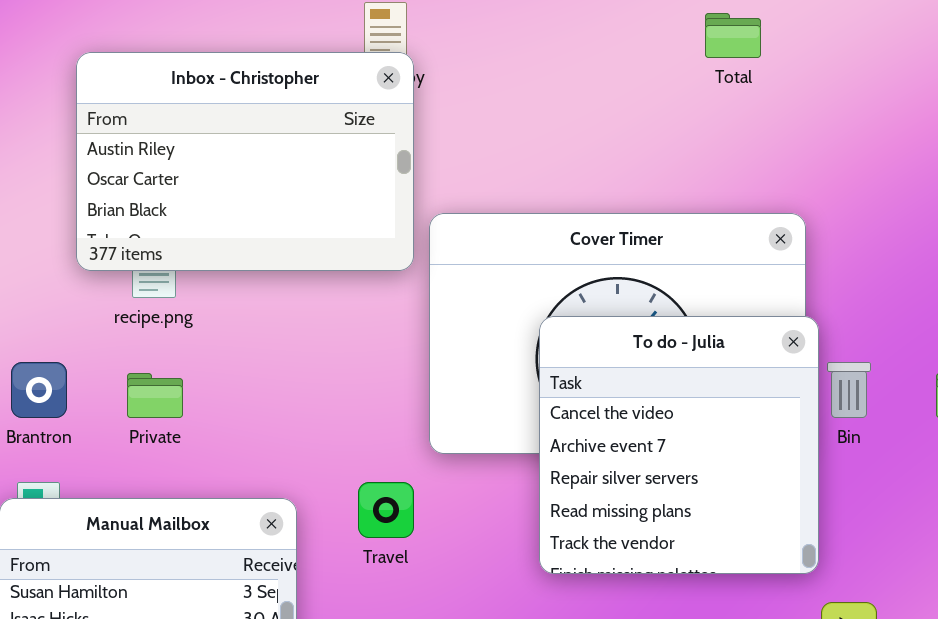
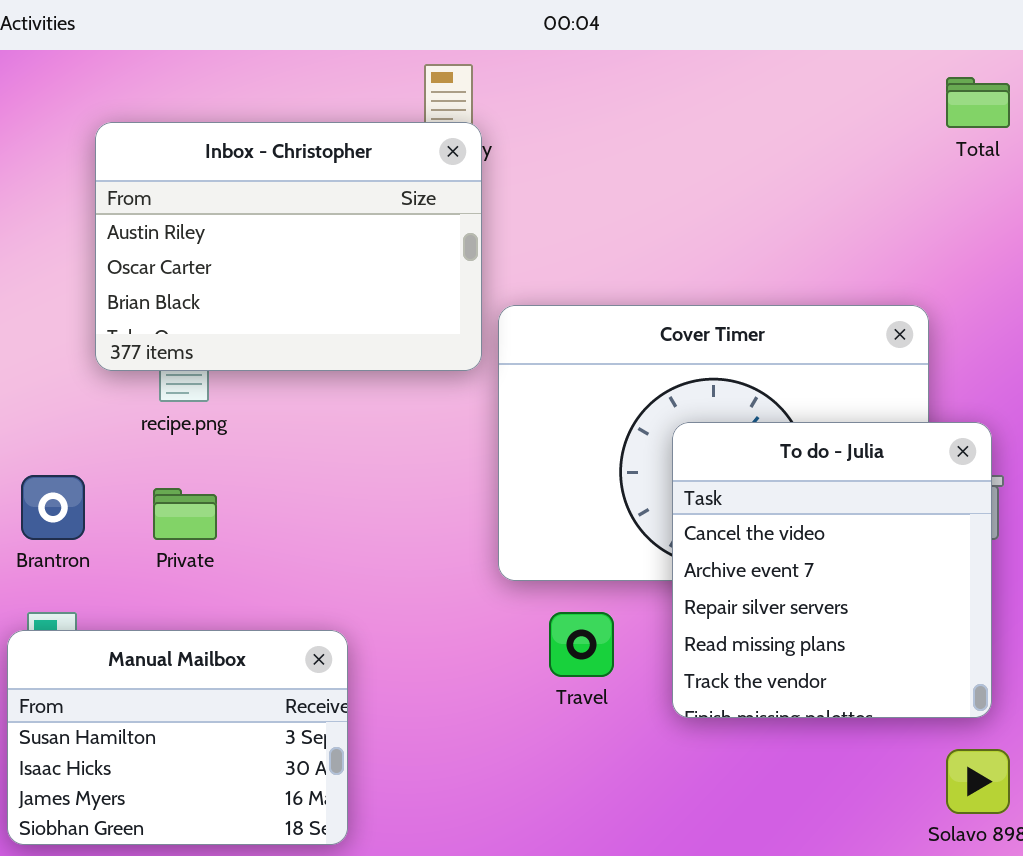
Total: [705,13,761,58] -> [946,77,1010,128], moved
To do - Julia: [539,316,819,574] -> [672,422,992,718], moved
Travel: [358,482,414,538] -> [549,612,614,677], moved

